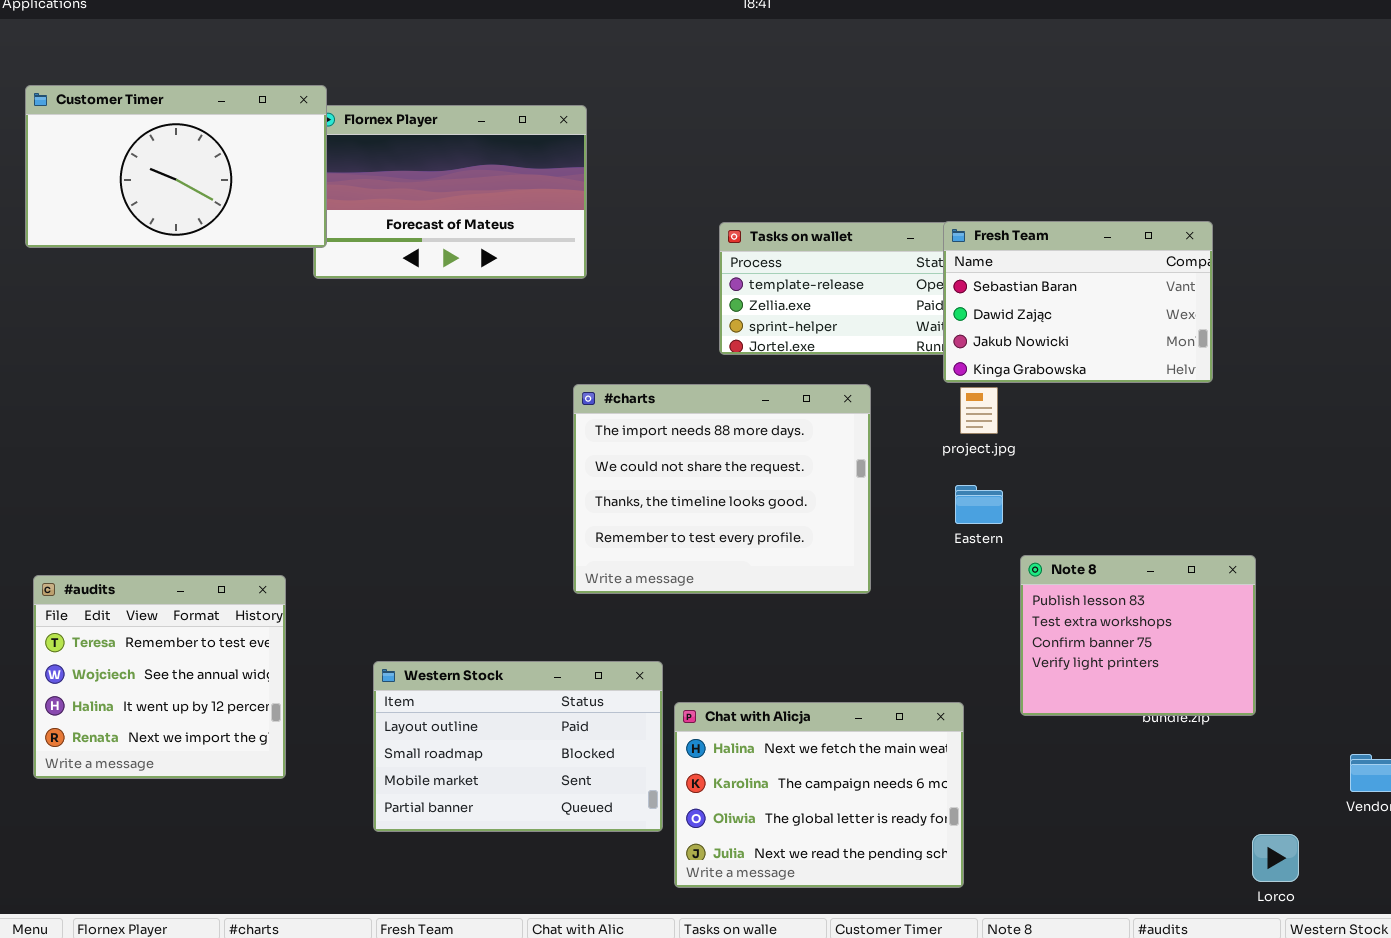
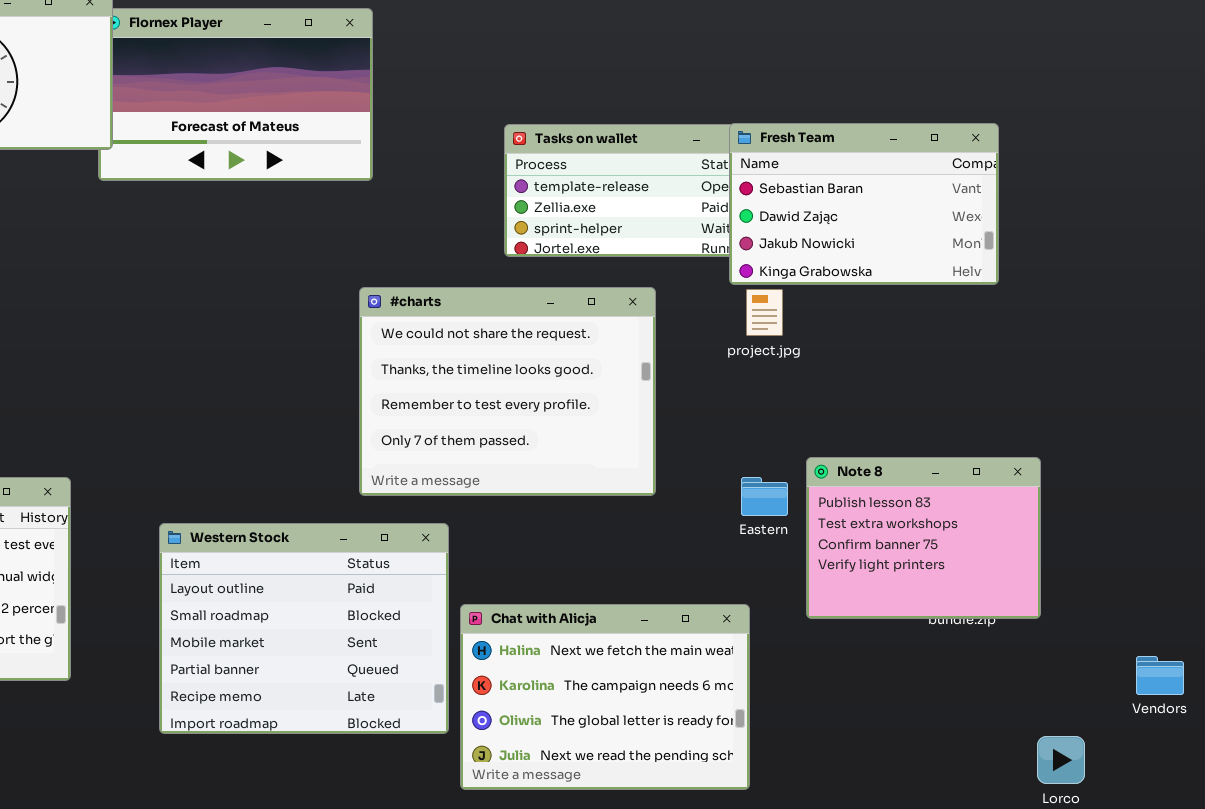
#charts: [573,384,871,594] -> [359,287,656,496], scrolled down 1 row
Eastern: [955,485,1003,524] -> [741,477,788,516], moved
Western Stock: [373,661,663,832] -> [159,523,449,734], resized

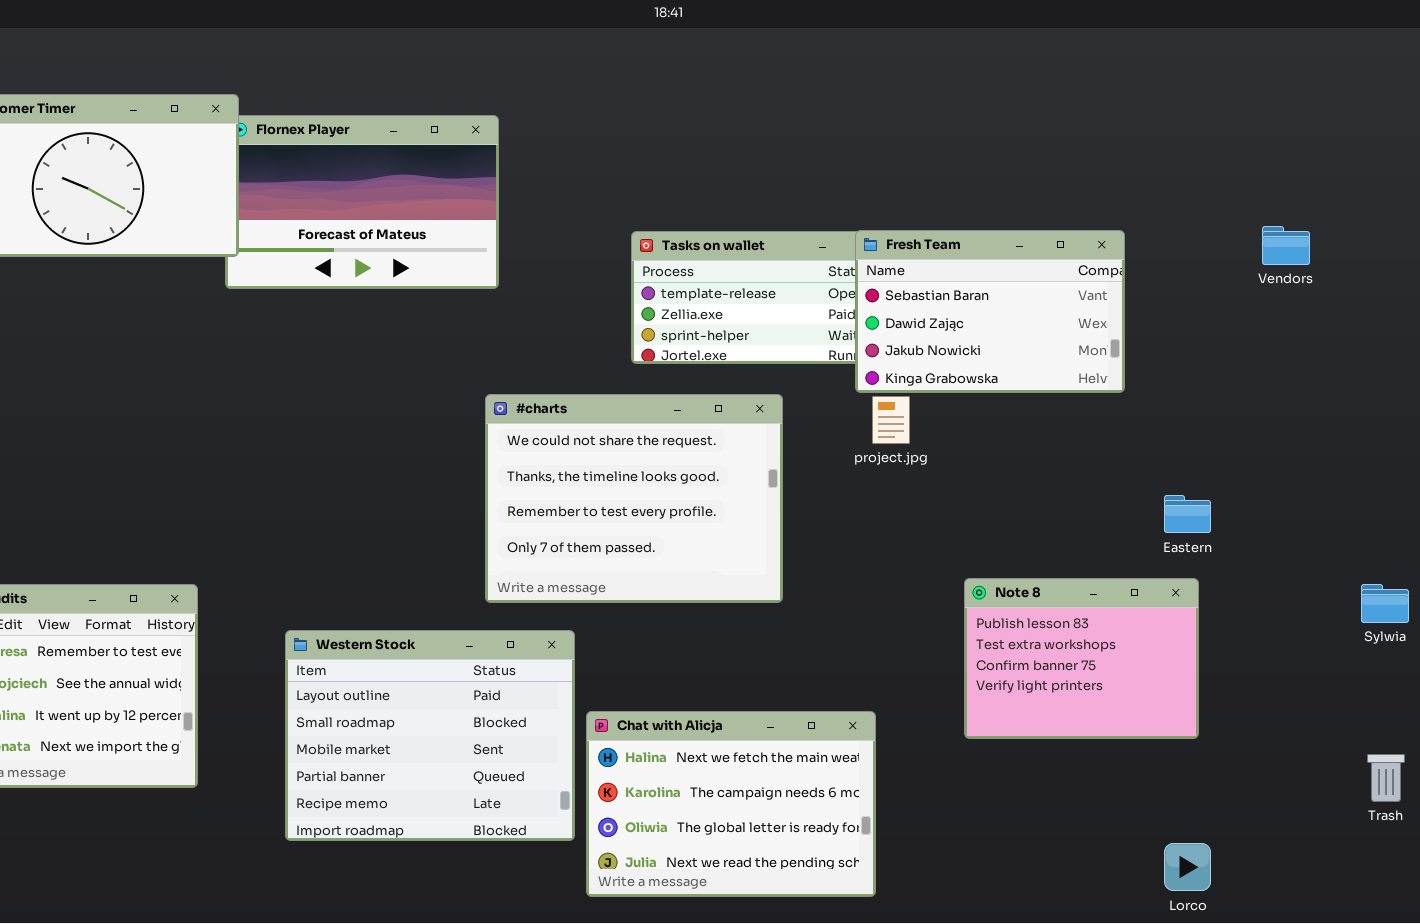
Note 8: [806,457,1041,619] -> [964,578,1199,739], moved
Eastern: [741,477,788,516] -> [1164,495,1211,533], moved
Vendors: [1136,656,1184,695] -> [1262,226,1310,265], moved

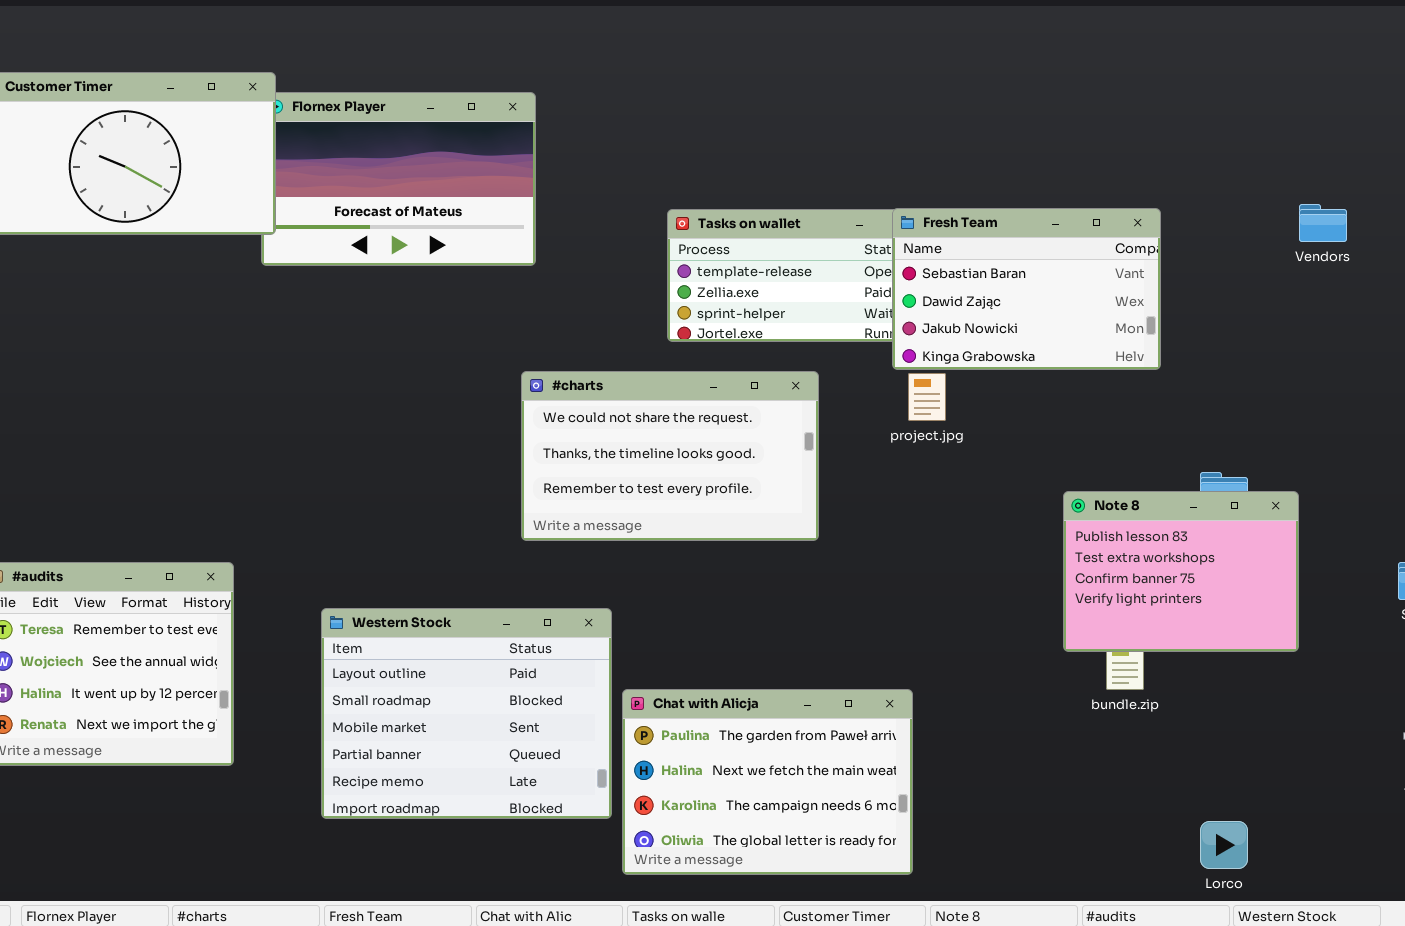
#charts: [485,394,783,603] -> [521,371,819,541], resized
Note 8: [964,578,1199,739] -> [1063,491,1299,652], moved
Chat with Alicja: [586,711,876,897] -> [622,689,913,875], scrolled up 1 row

